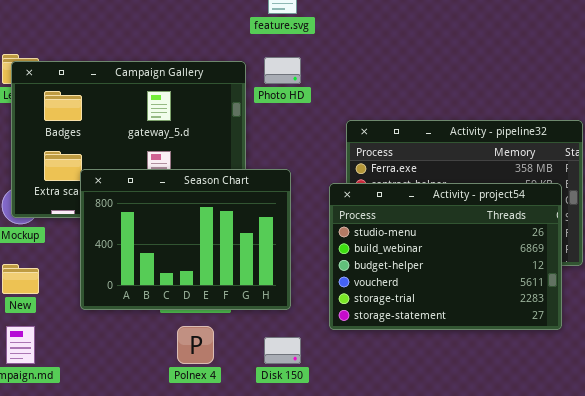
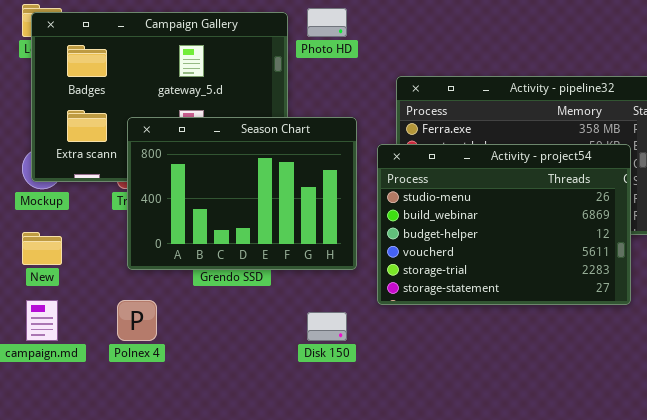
Season Chart: [80,169,291,310] -> [127,117,357,270], moved
Polnex 4: [177,326,214,364] -> [117,300,157,341], moved

